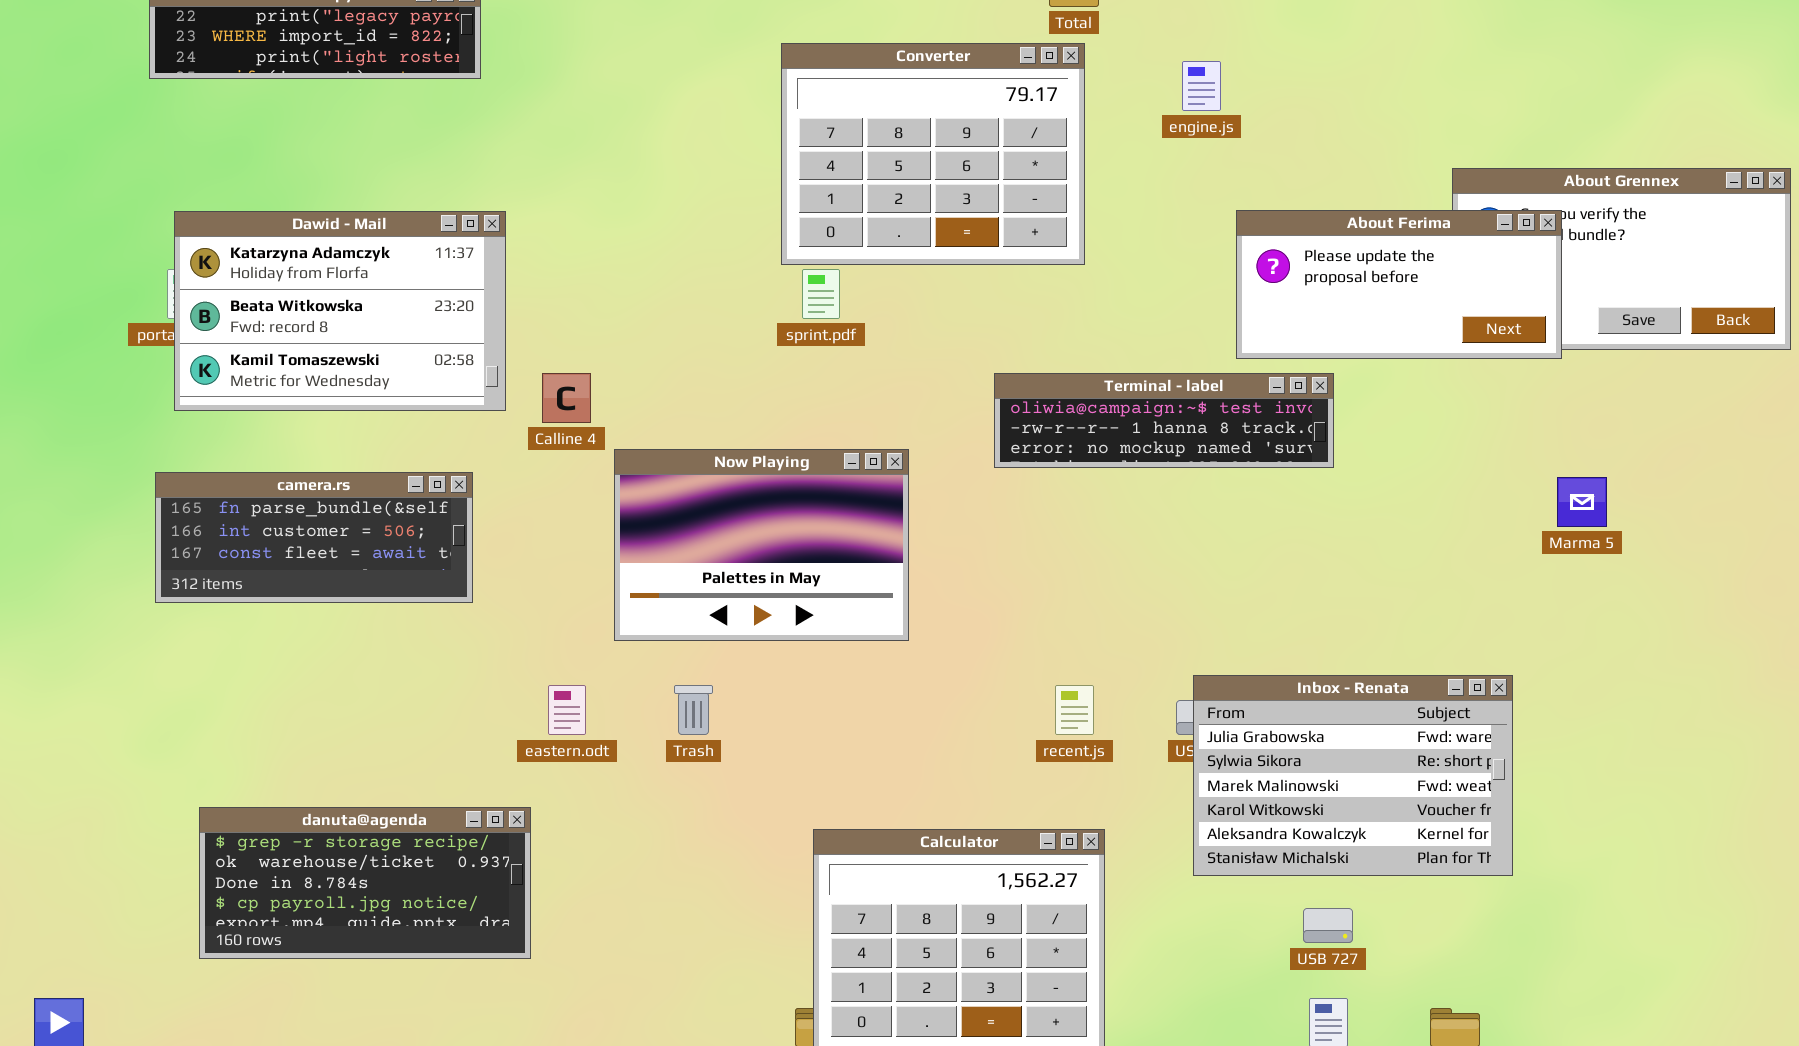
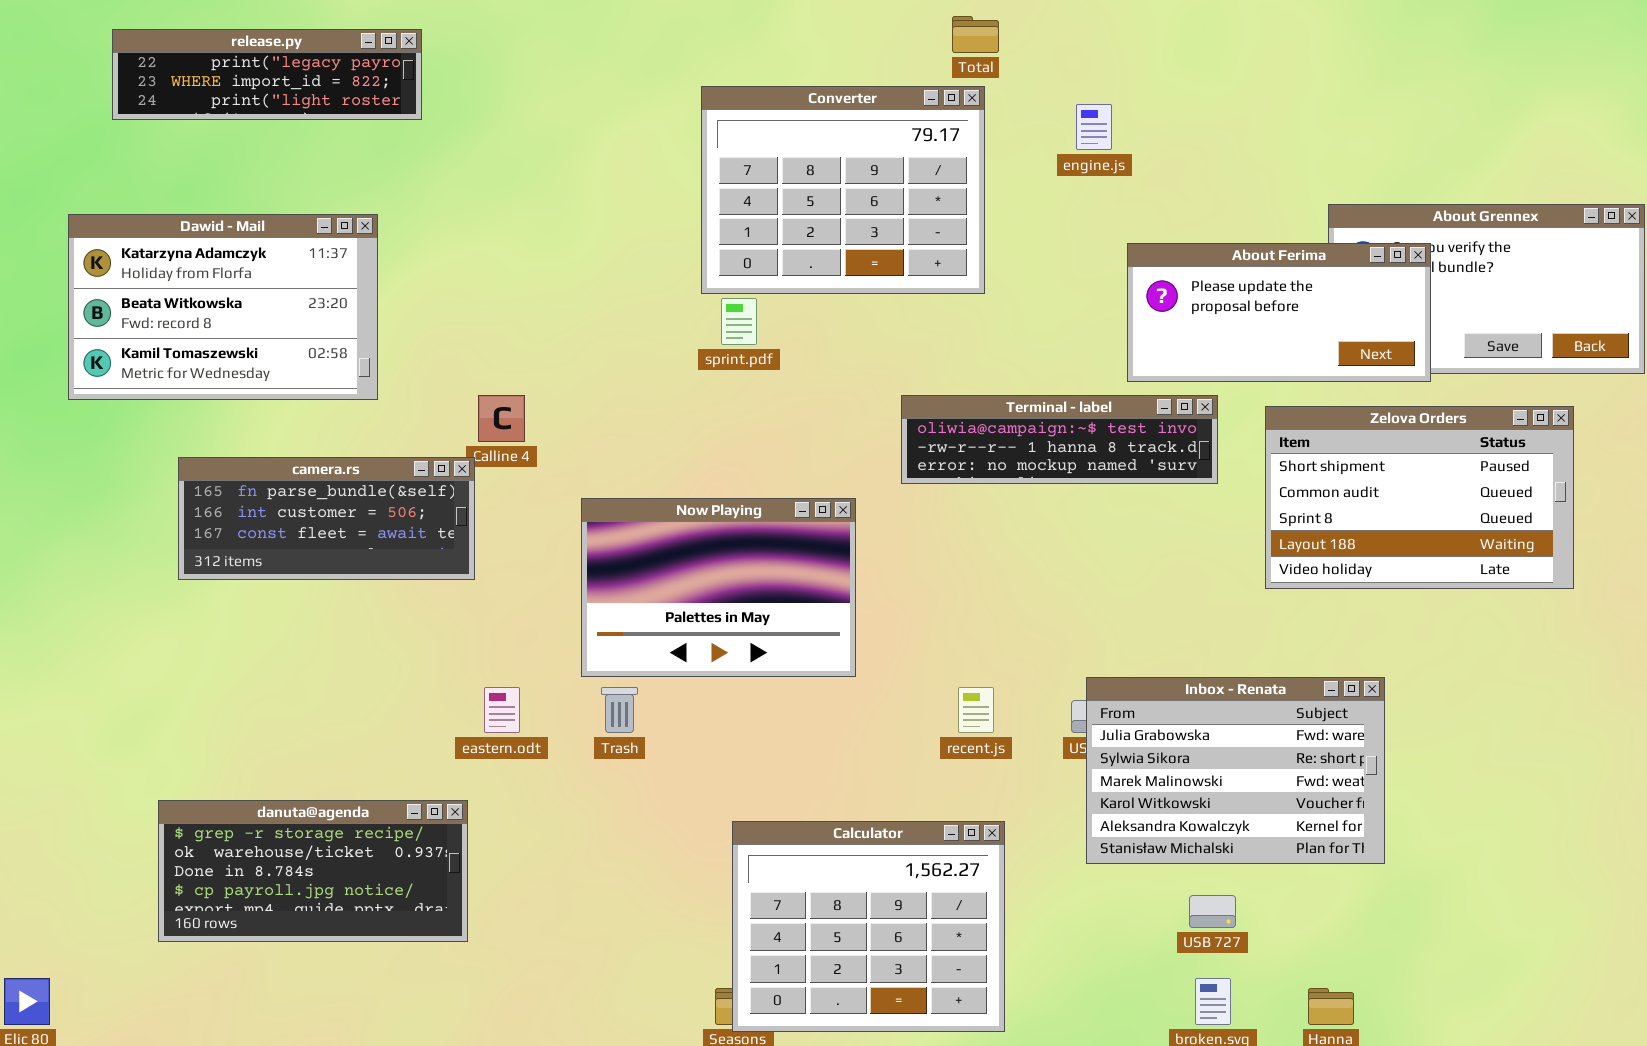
Dawid - Mail: [174,211,506,411] -> [68,214,378,400], moved
Zelova Orders: none -> [1265,406,1574,589], opened
Now Playing: [614,449,909,641] -> [581,498,856,677], moved
camera.rs: [155,472,473,603] -> [178,457,475,580], moved

